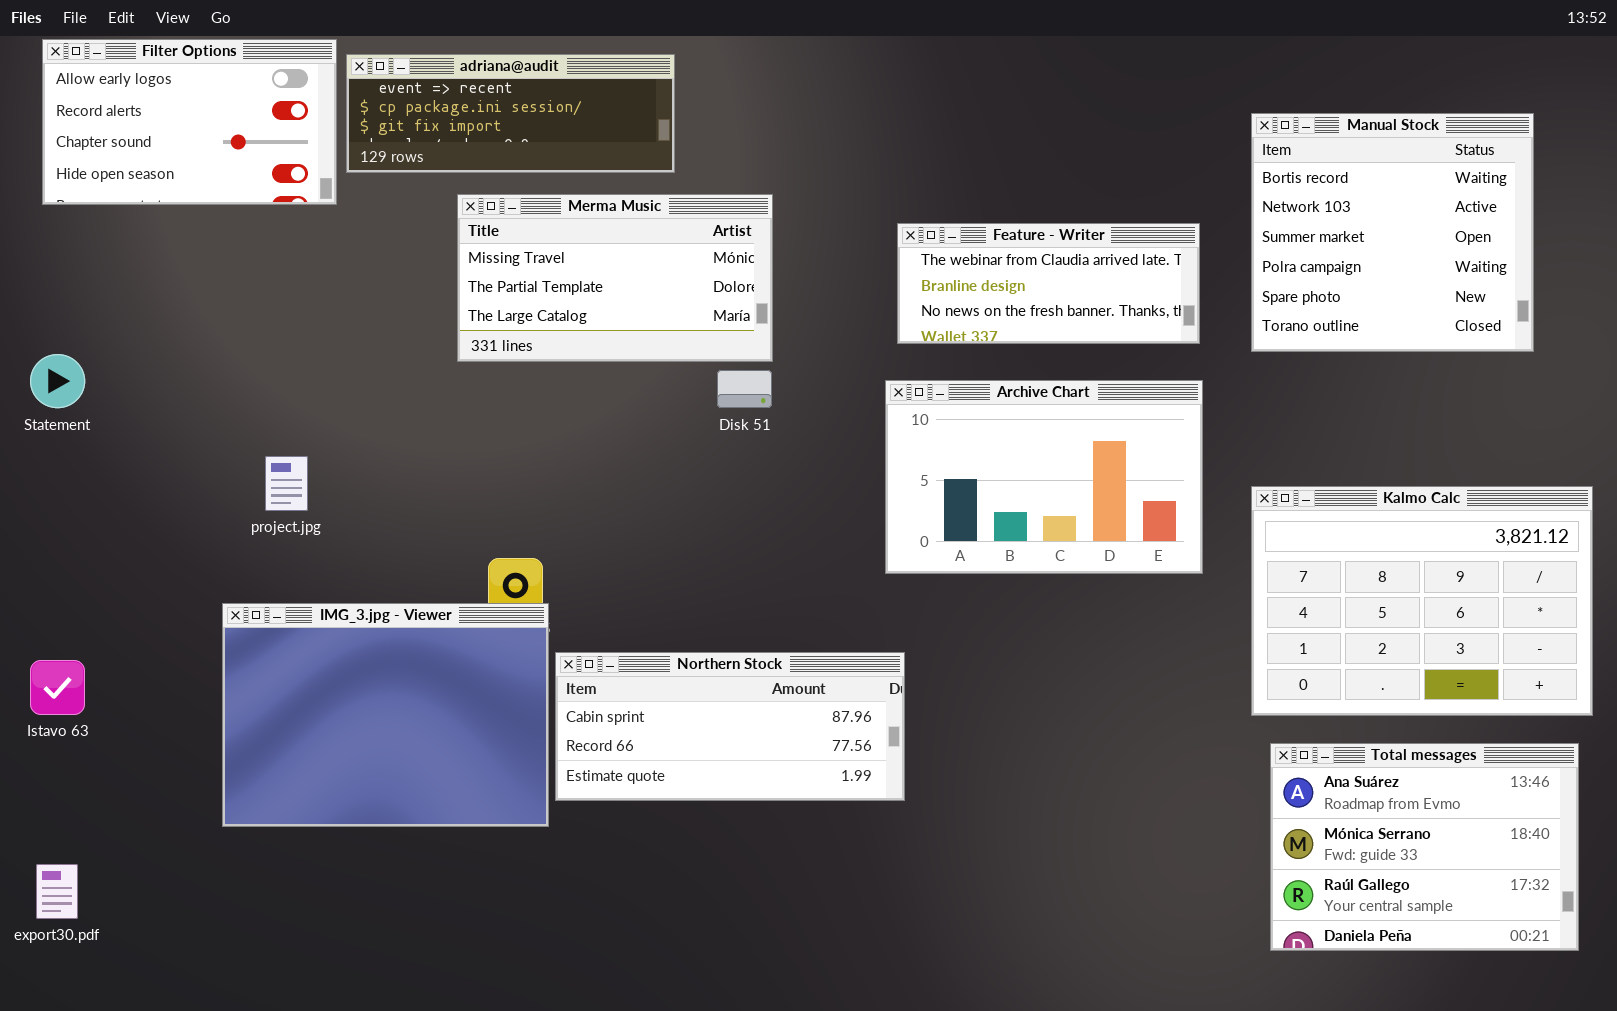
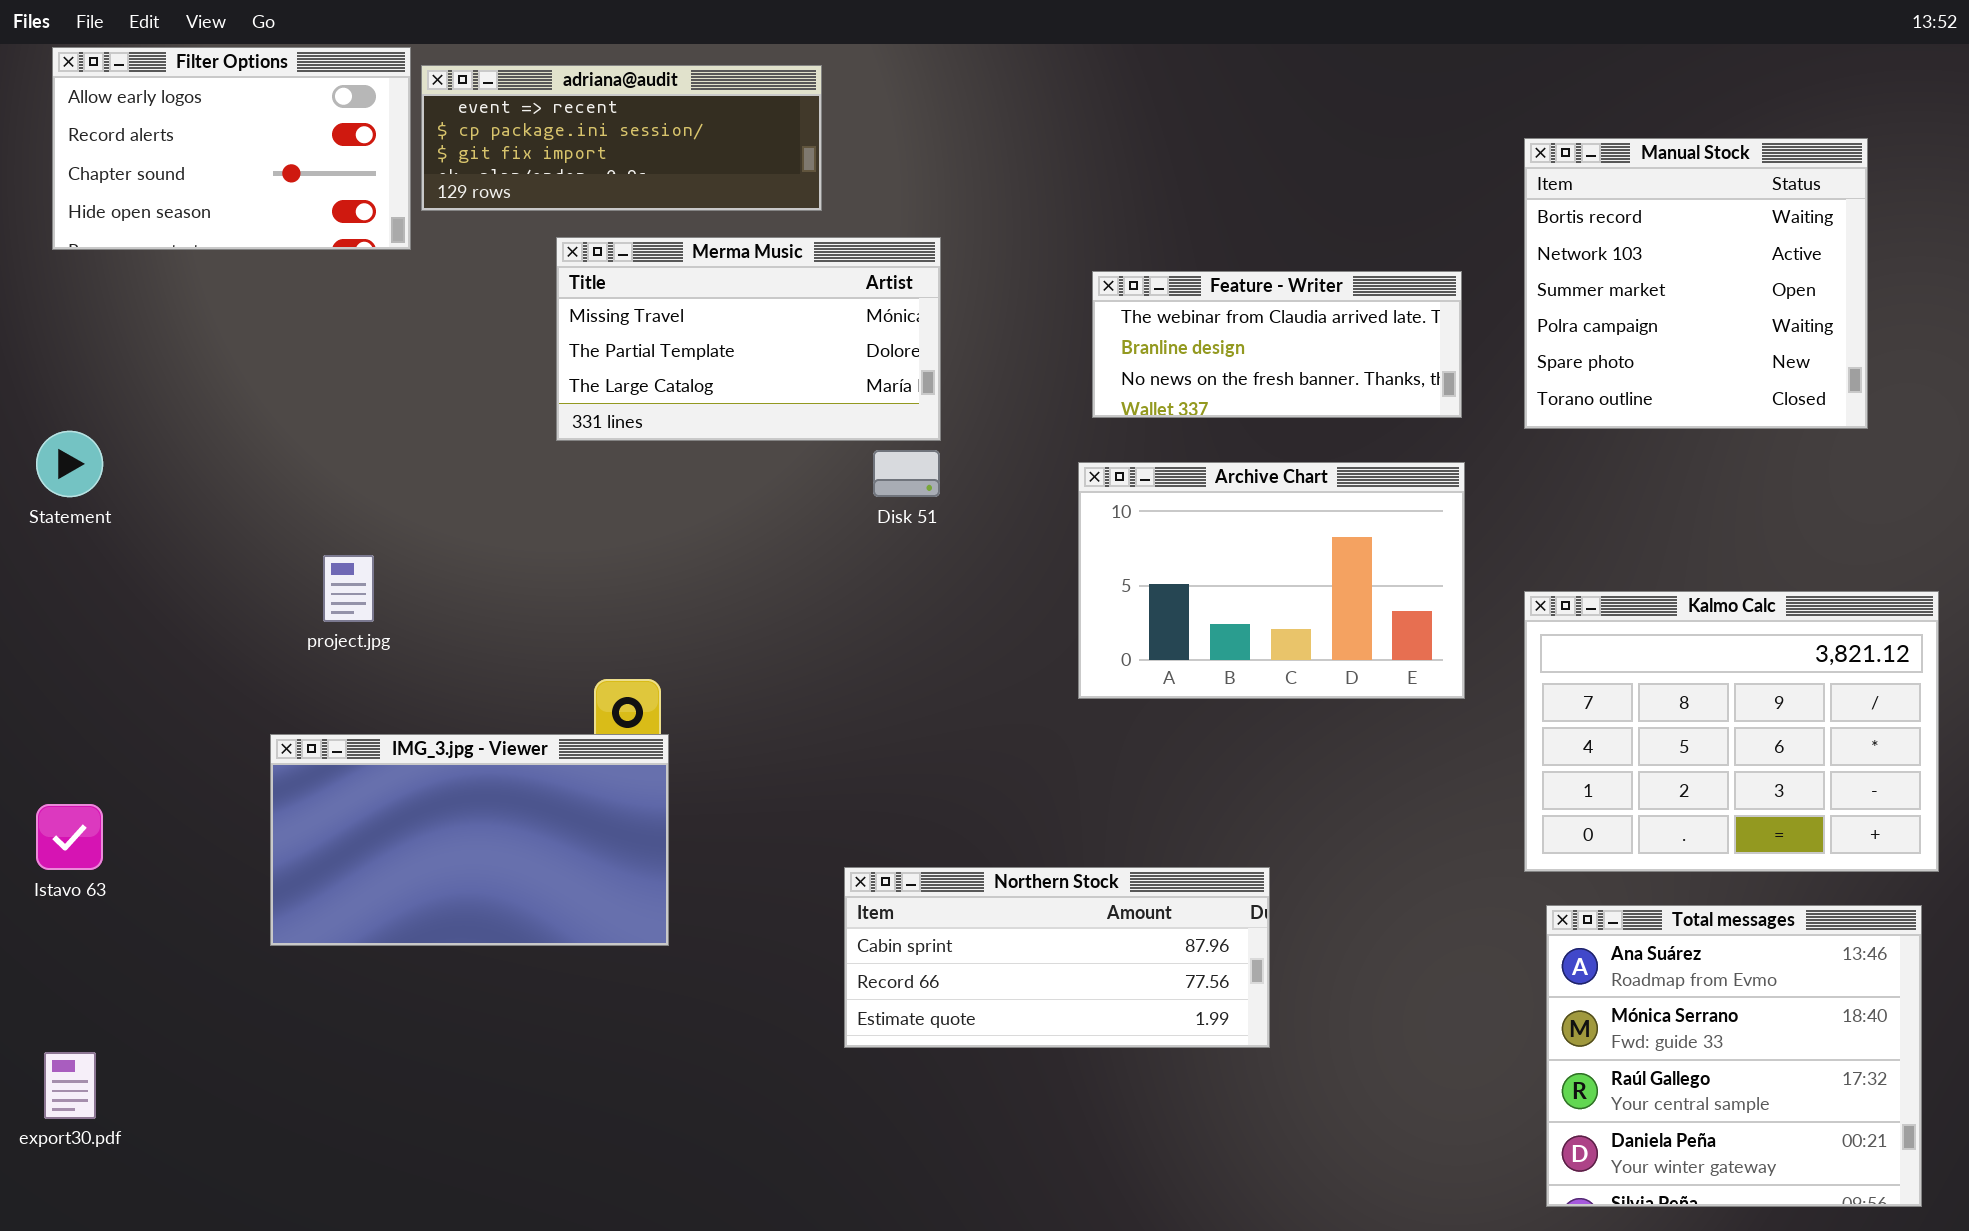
IMG_3.jpg - Viewer: [222,603,549,827] -> [270,734,669,946], resized
Northern Stock: [555,652,905,801] -> [844,867,1270,1048], moved
Total messages: [1270,743,1579,951] -> [1546,905,1922,1207], resized

